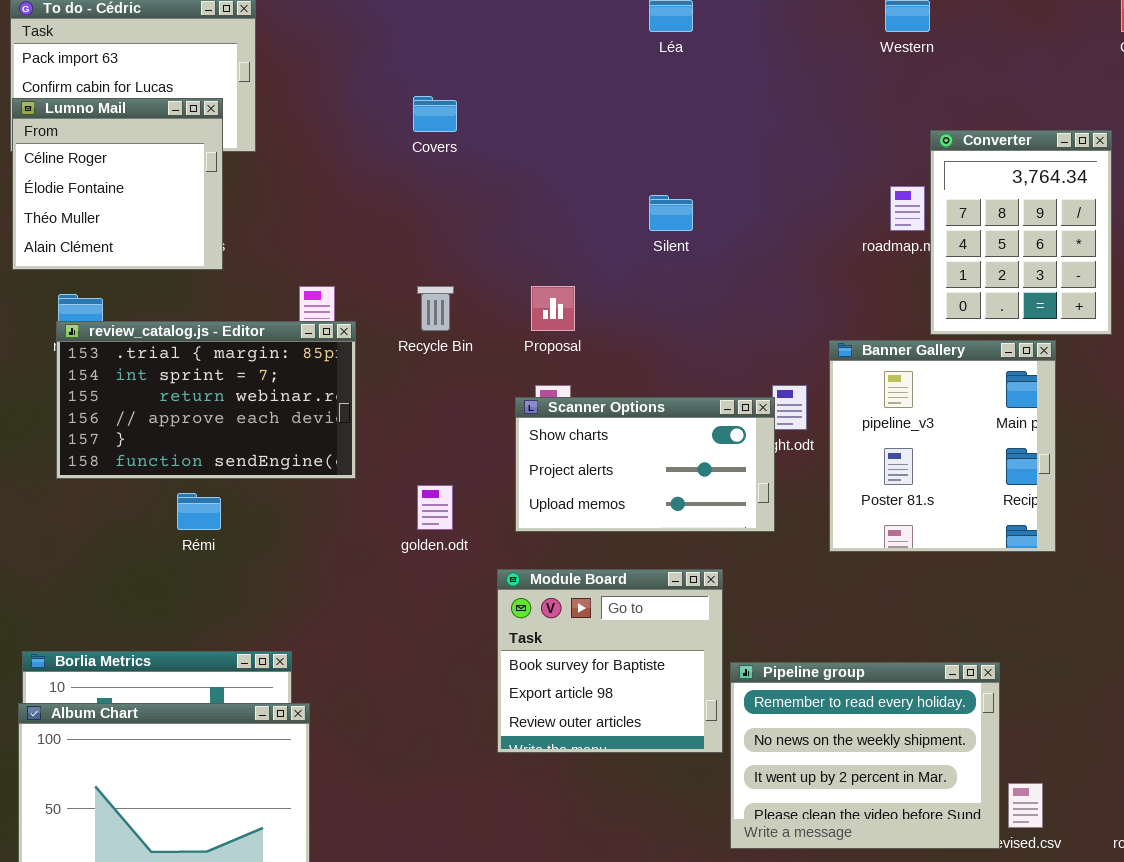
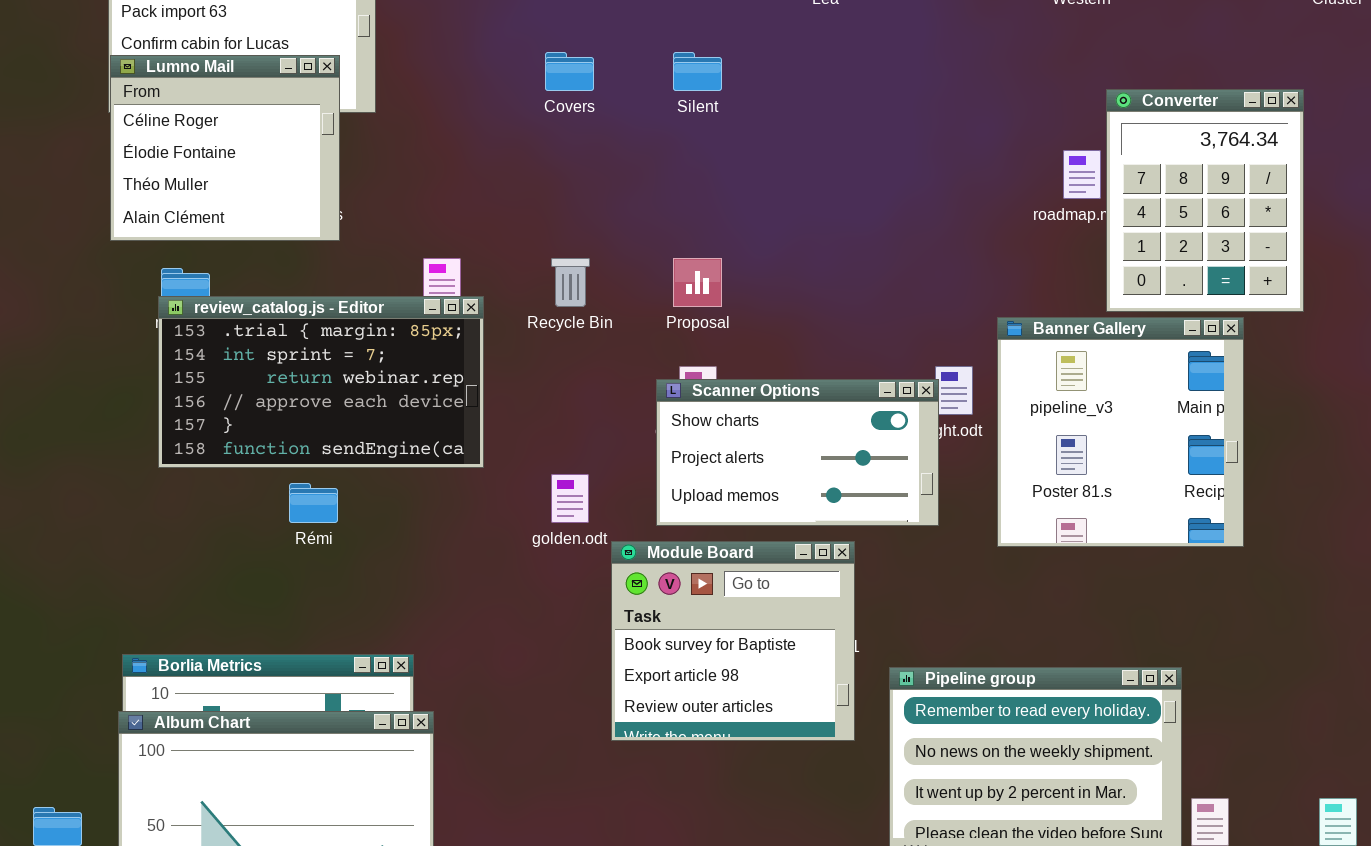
Silent: [649,195,693,231] -> [673,52,722,91], moved
Module Board: [497,569,723,753] -> [611,541,855,741], moved

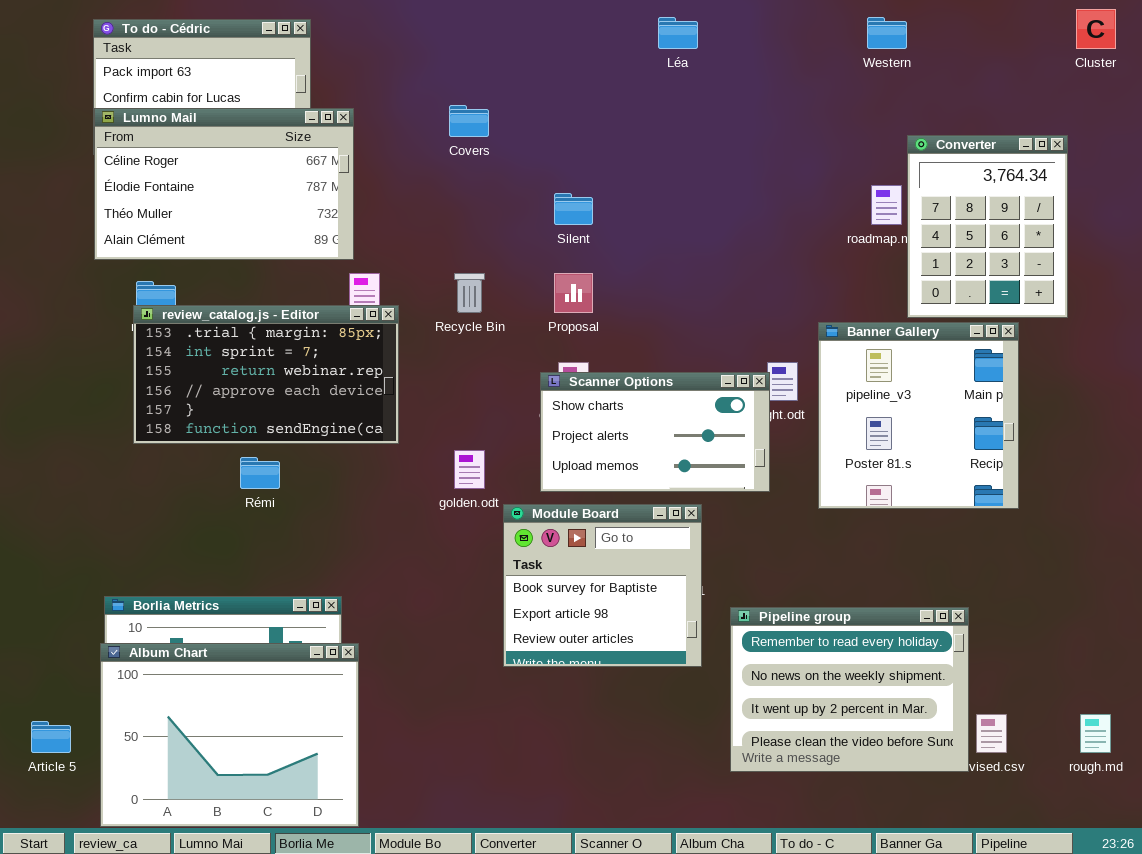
Silent: [673,52,722,91] -> [554,193,593,225], moved
Lumno Mail: [110,55,340,241] -> [94,108,354,260], resized

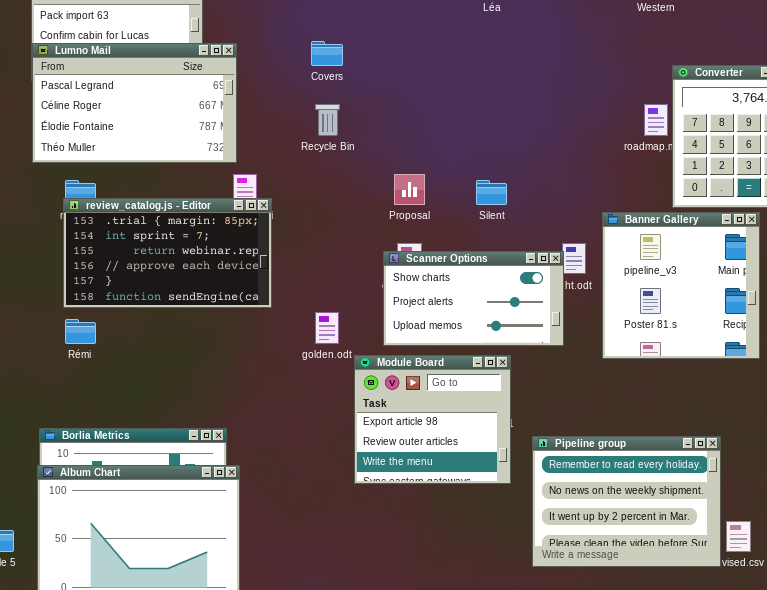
Lumno Mail: [94,108,354,260] -> [32,43,237,163], scrolled up 1 row
Silent: [554,193,593,225] -> [476,180,507,205], moved
Recycle Bin: [454,273,485,313] -> [315,104,340,136], moved
Rémi: [240,457,280,489] -> [65,319,96,344], moved
Module Board: [503,504,702,667] -> [354,355,511,484], scrolled down 1 row

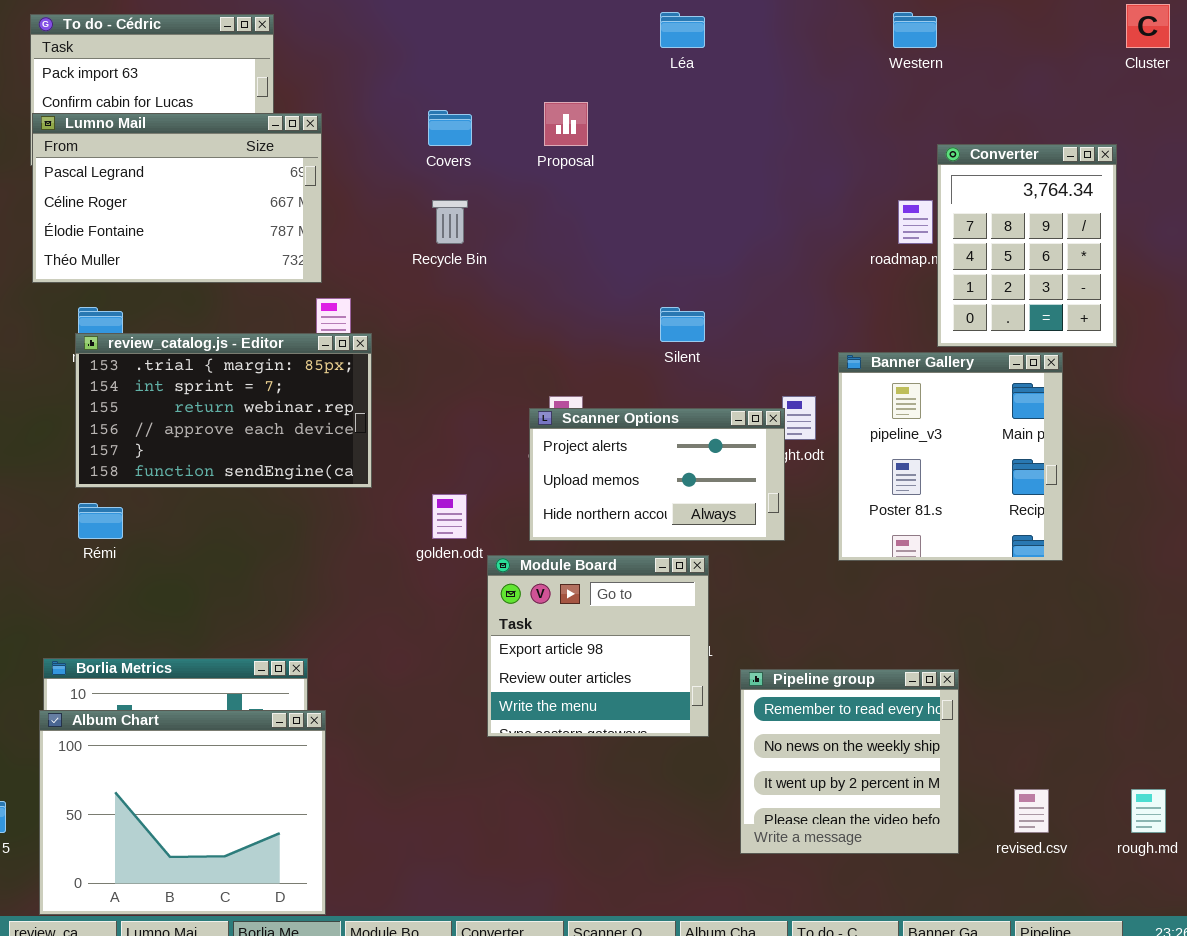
Proposal: [394,174,425,205] -> [544,102,588,146], moved
Scanner Options: [383,251,564,346] -> [529,408,785,541], scrolled down 1 row
Pipeline group: [532,436,721,567] -> [740,669,959,854], resized

